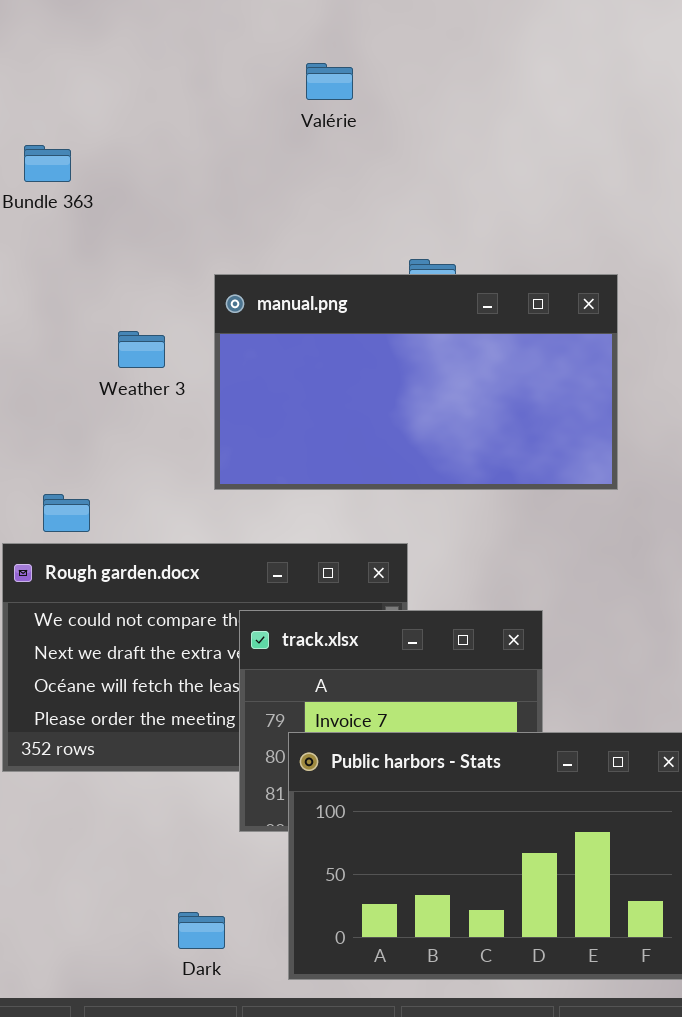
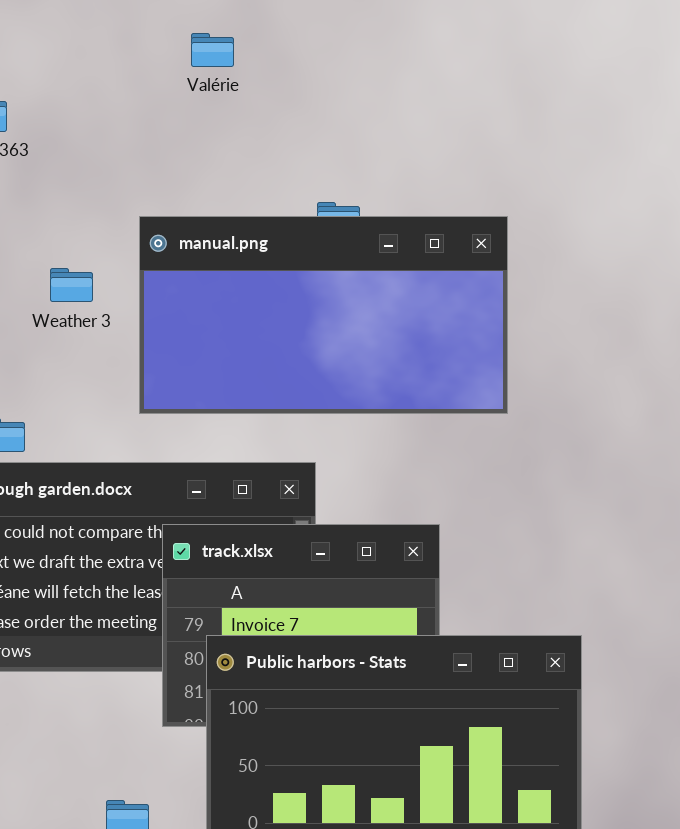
Valérie: [306,63,353,100] -> [191,33,234,67], moved

